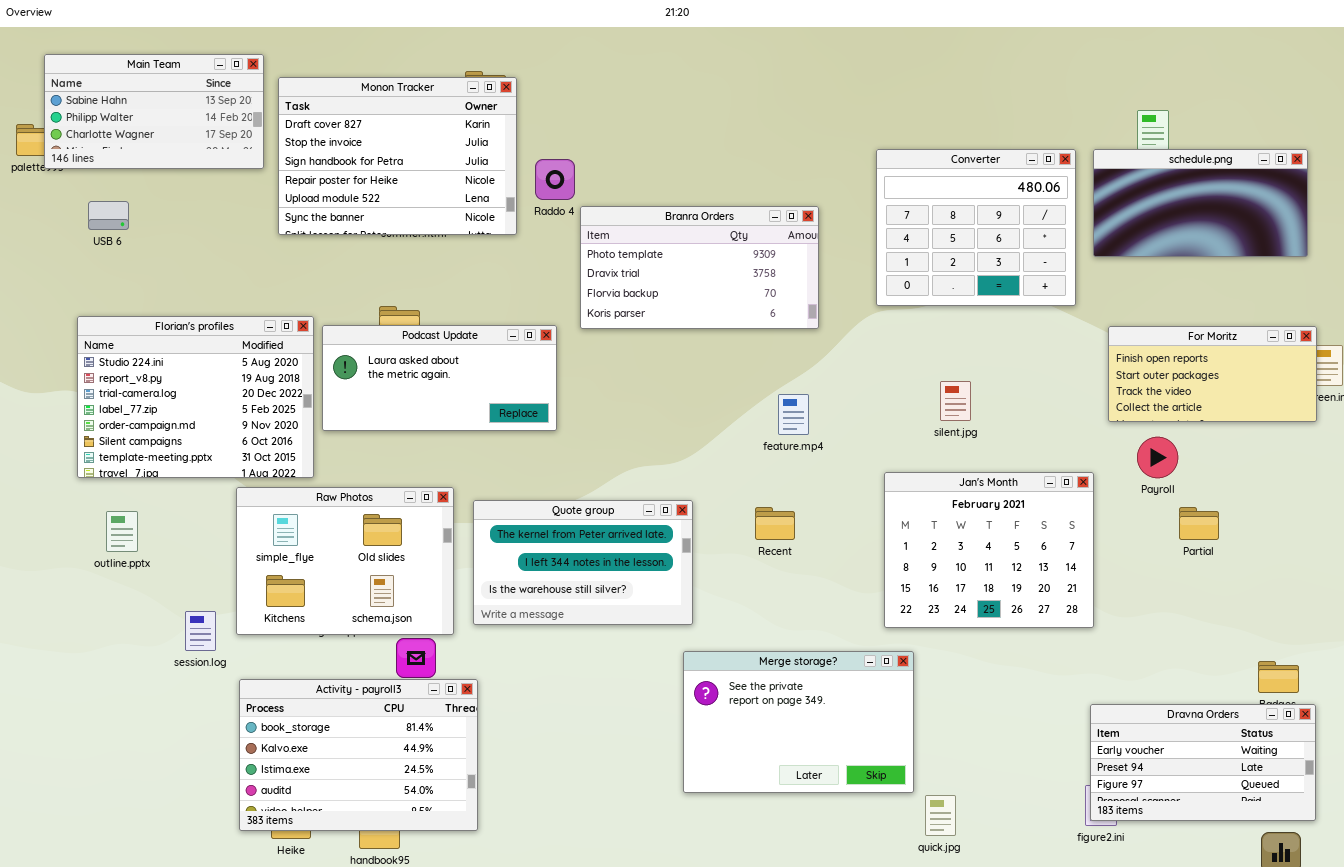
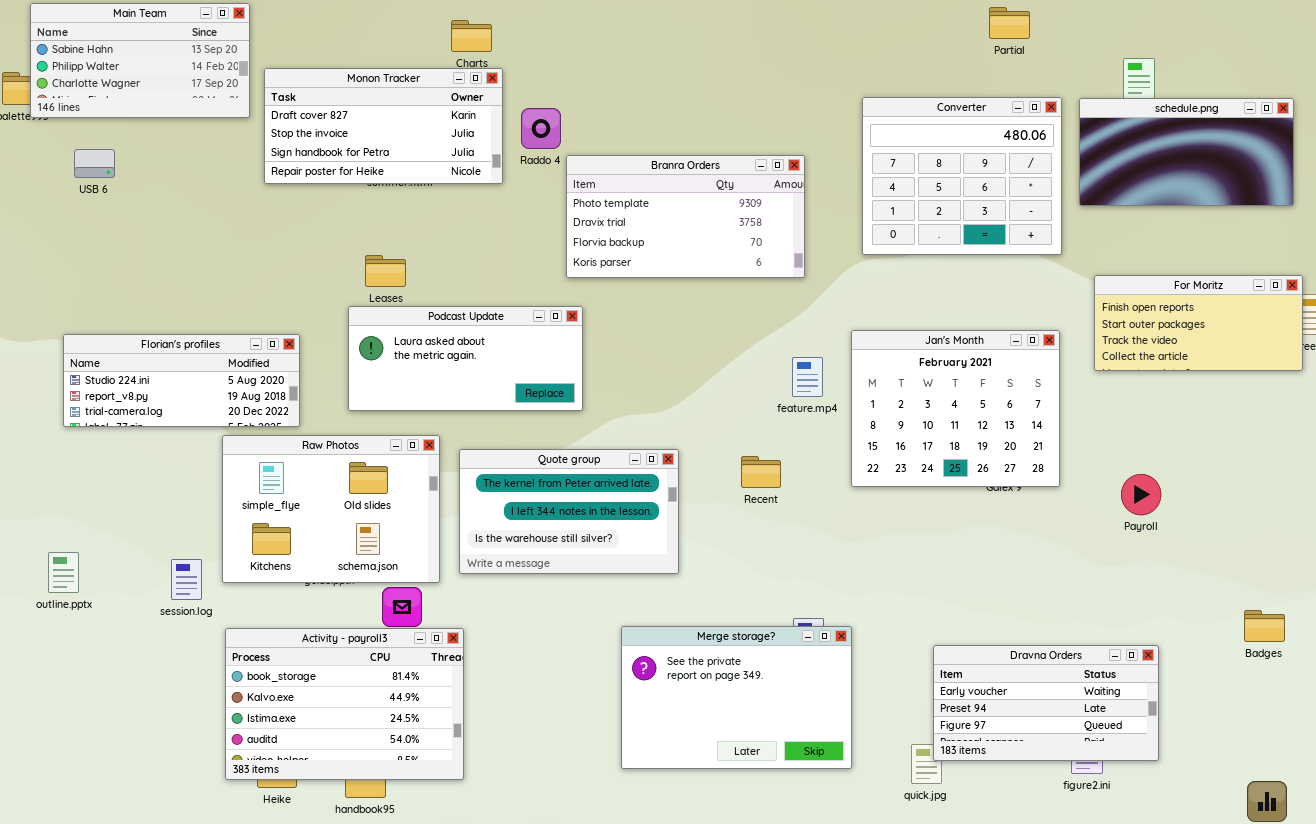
Monon Tracker: [278,77,517,235] -> [264,68,503,184], resized
Florian's profiles: [77,316,314,478] -> [63,334,300,427], resized
Podcast Update: [322,325,557,431] -> [348,306,583,411], moved
feature.mp4: [778,394,809,435] -> [792,357,823,397], moved
Payroll: [1137,437,1178,478] -> [1121,474,1161,515], moved
Jan's Month: [884,472,1094,628] -> [851,330,1060,487], moved
Partial: [1179,507,1219,540] -> [989,7,1030,39], moved
outline.pptx: [106,511,138,552] -> [48,552,79,593], moved
Merge storage?: [683,651,914,793] -> [621,626,852,769], moved
Dravna Orders: [1090,704,1316,821] -> [933,645,1159,761], moved

